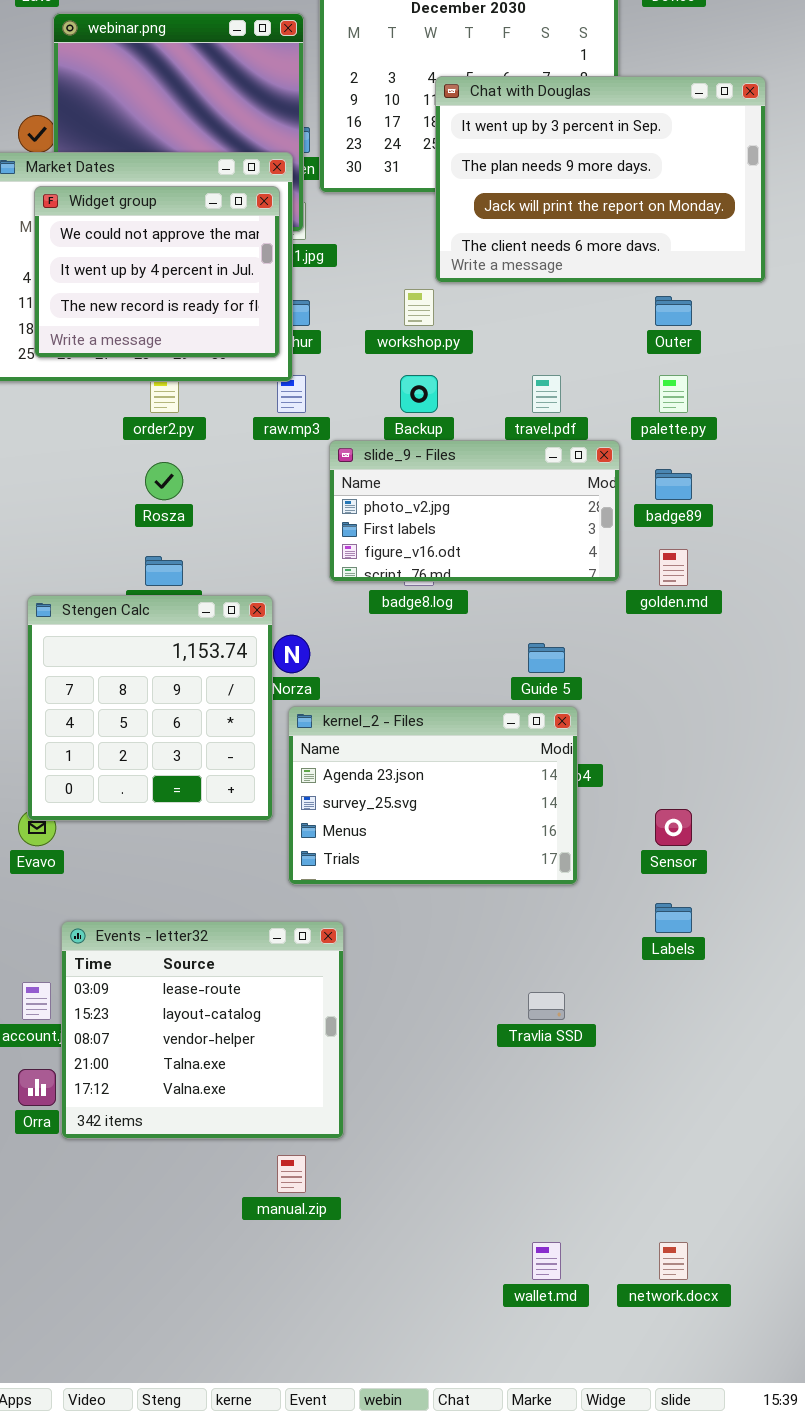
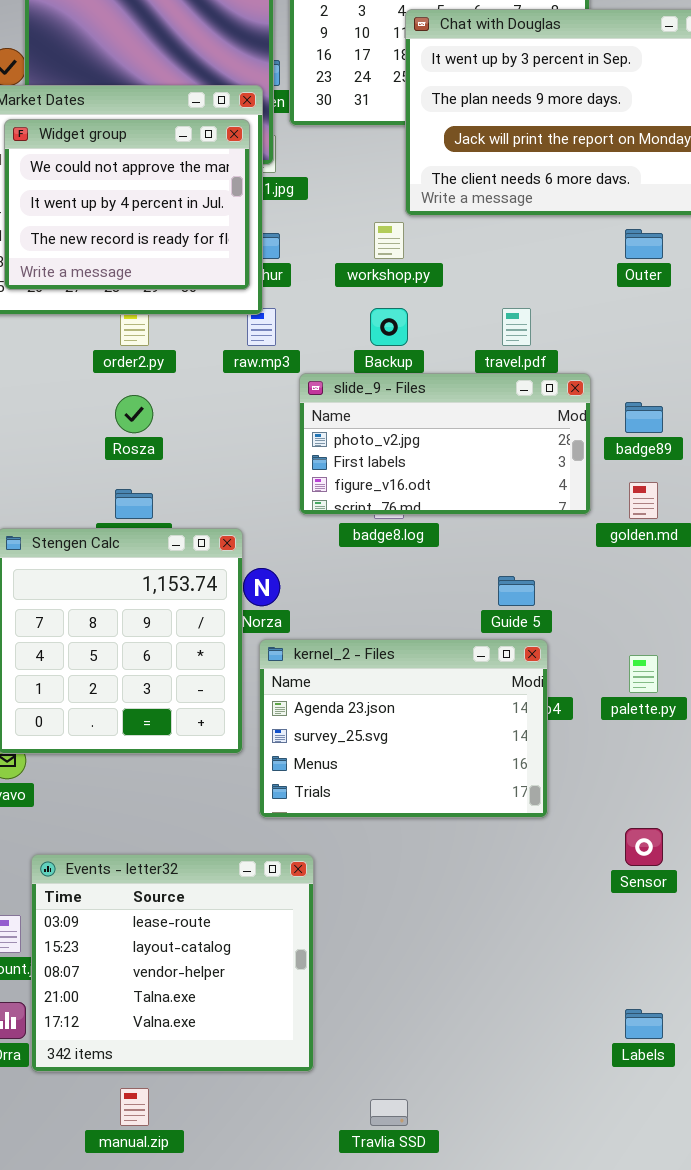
palette.py: [659,375,688,413] -> [629,655,658,693], moved
Sensor: [655,809,692,846] -> [625,828,663,866], moved
Labels: [655,903,692,933] -> [625,1009,663,1039], moved
Travlia SSD: [528,992,565,1020] -> [370,1099,408,1126], moved
manual.zip: [277,1155,306,1193] -> [120,1088,149,1126], moved

